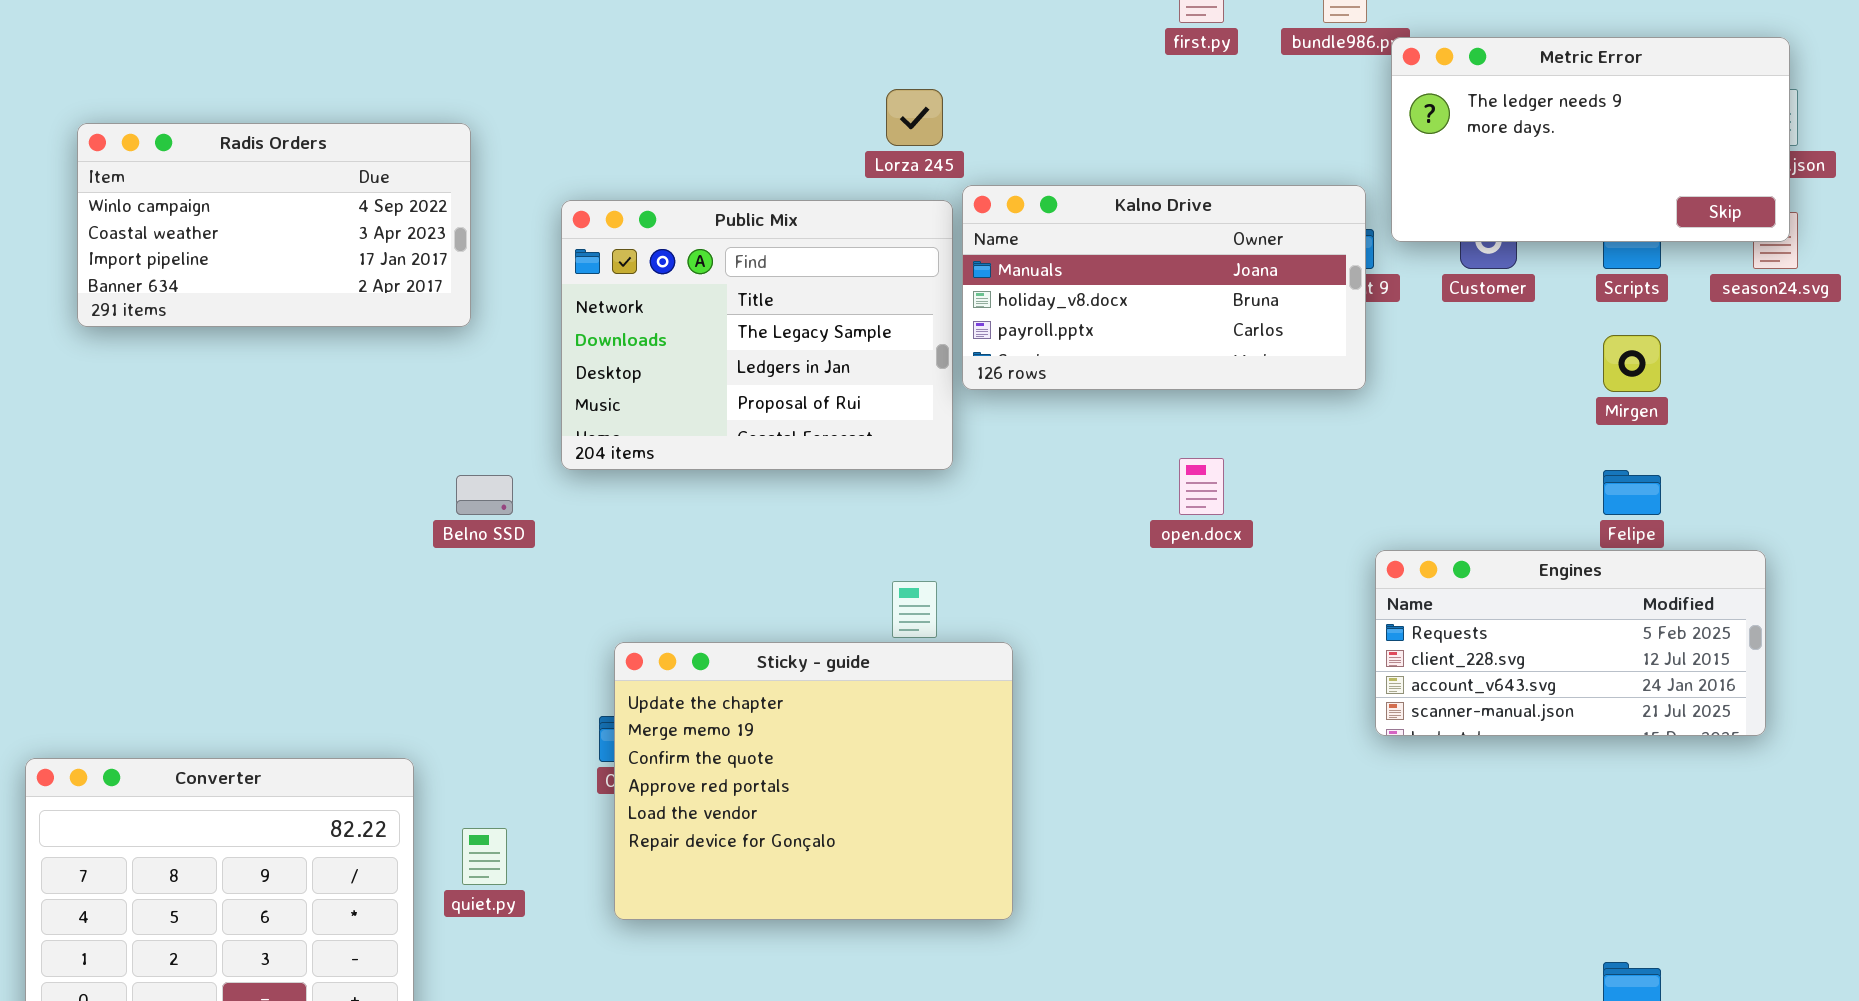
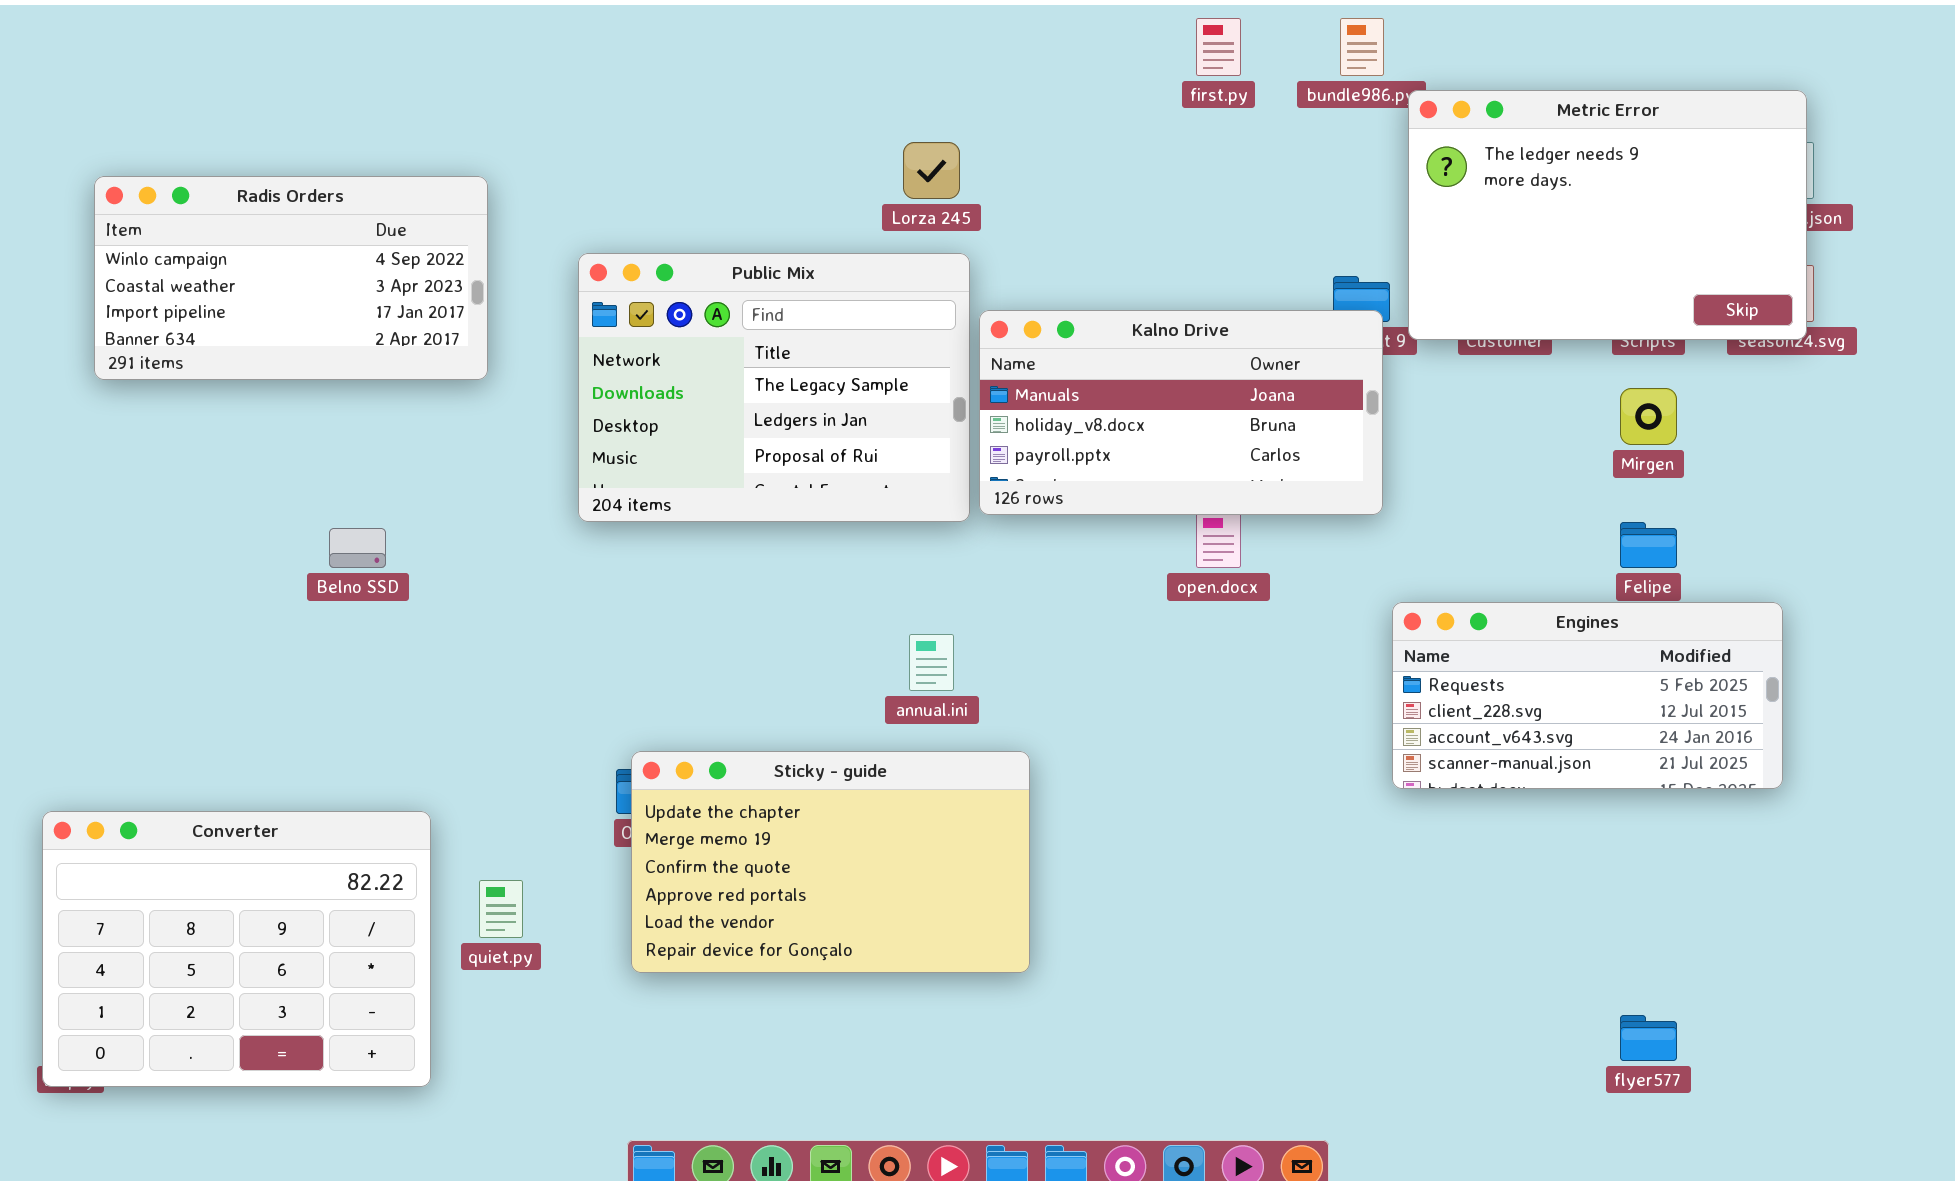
Metric Error: [1391,37,1790,242] -> [1408,90,1807,340], resized
Kalno Drive: [962,185,1366,390] -> [979,310,1383,515], moved
Belno SSD: [456,475,513,515] -> [329,528,386,568], moved
Sticky - guide: [614,642,1013,920] -> [631,751,1030,973], resized

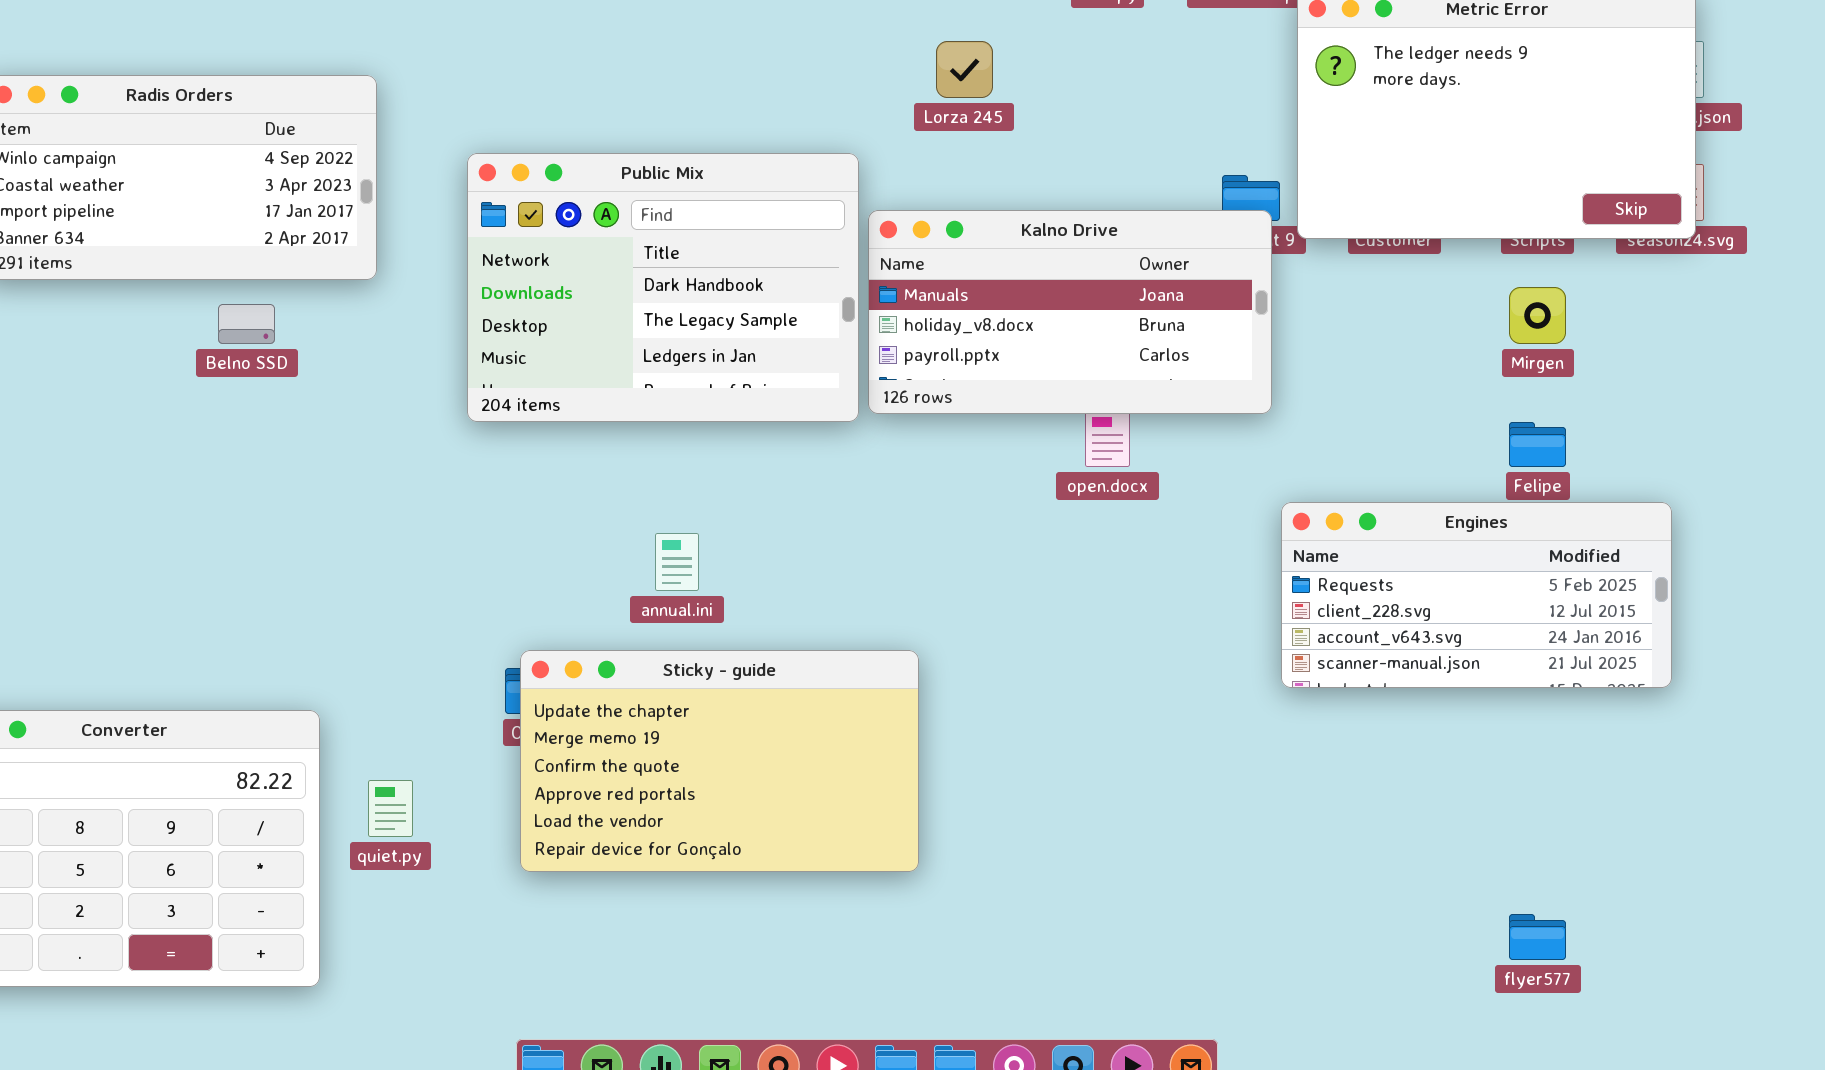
Lorza 245: [903,142,960,199] -> [936,41,993,98], moved
Public Mix: [578,253,970,522] -> [467,153,859,422], scrolled up 1 row
Belno SSD: [329,528,386,568] -> [218,304,275,344], moved
annual.ini: [909,634,954,691] -> [655,533,699,591], moved

